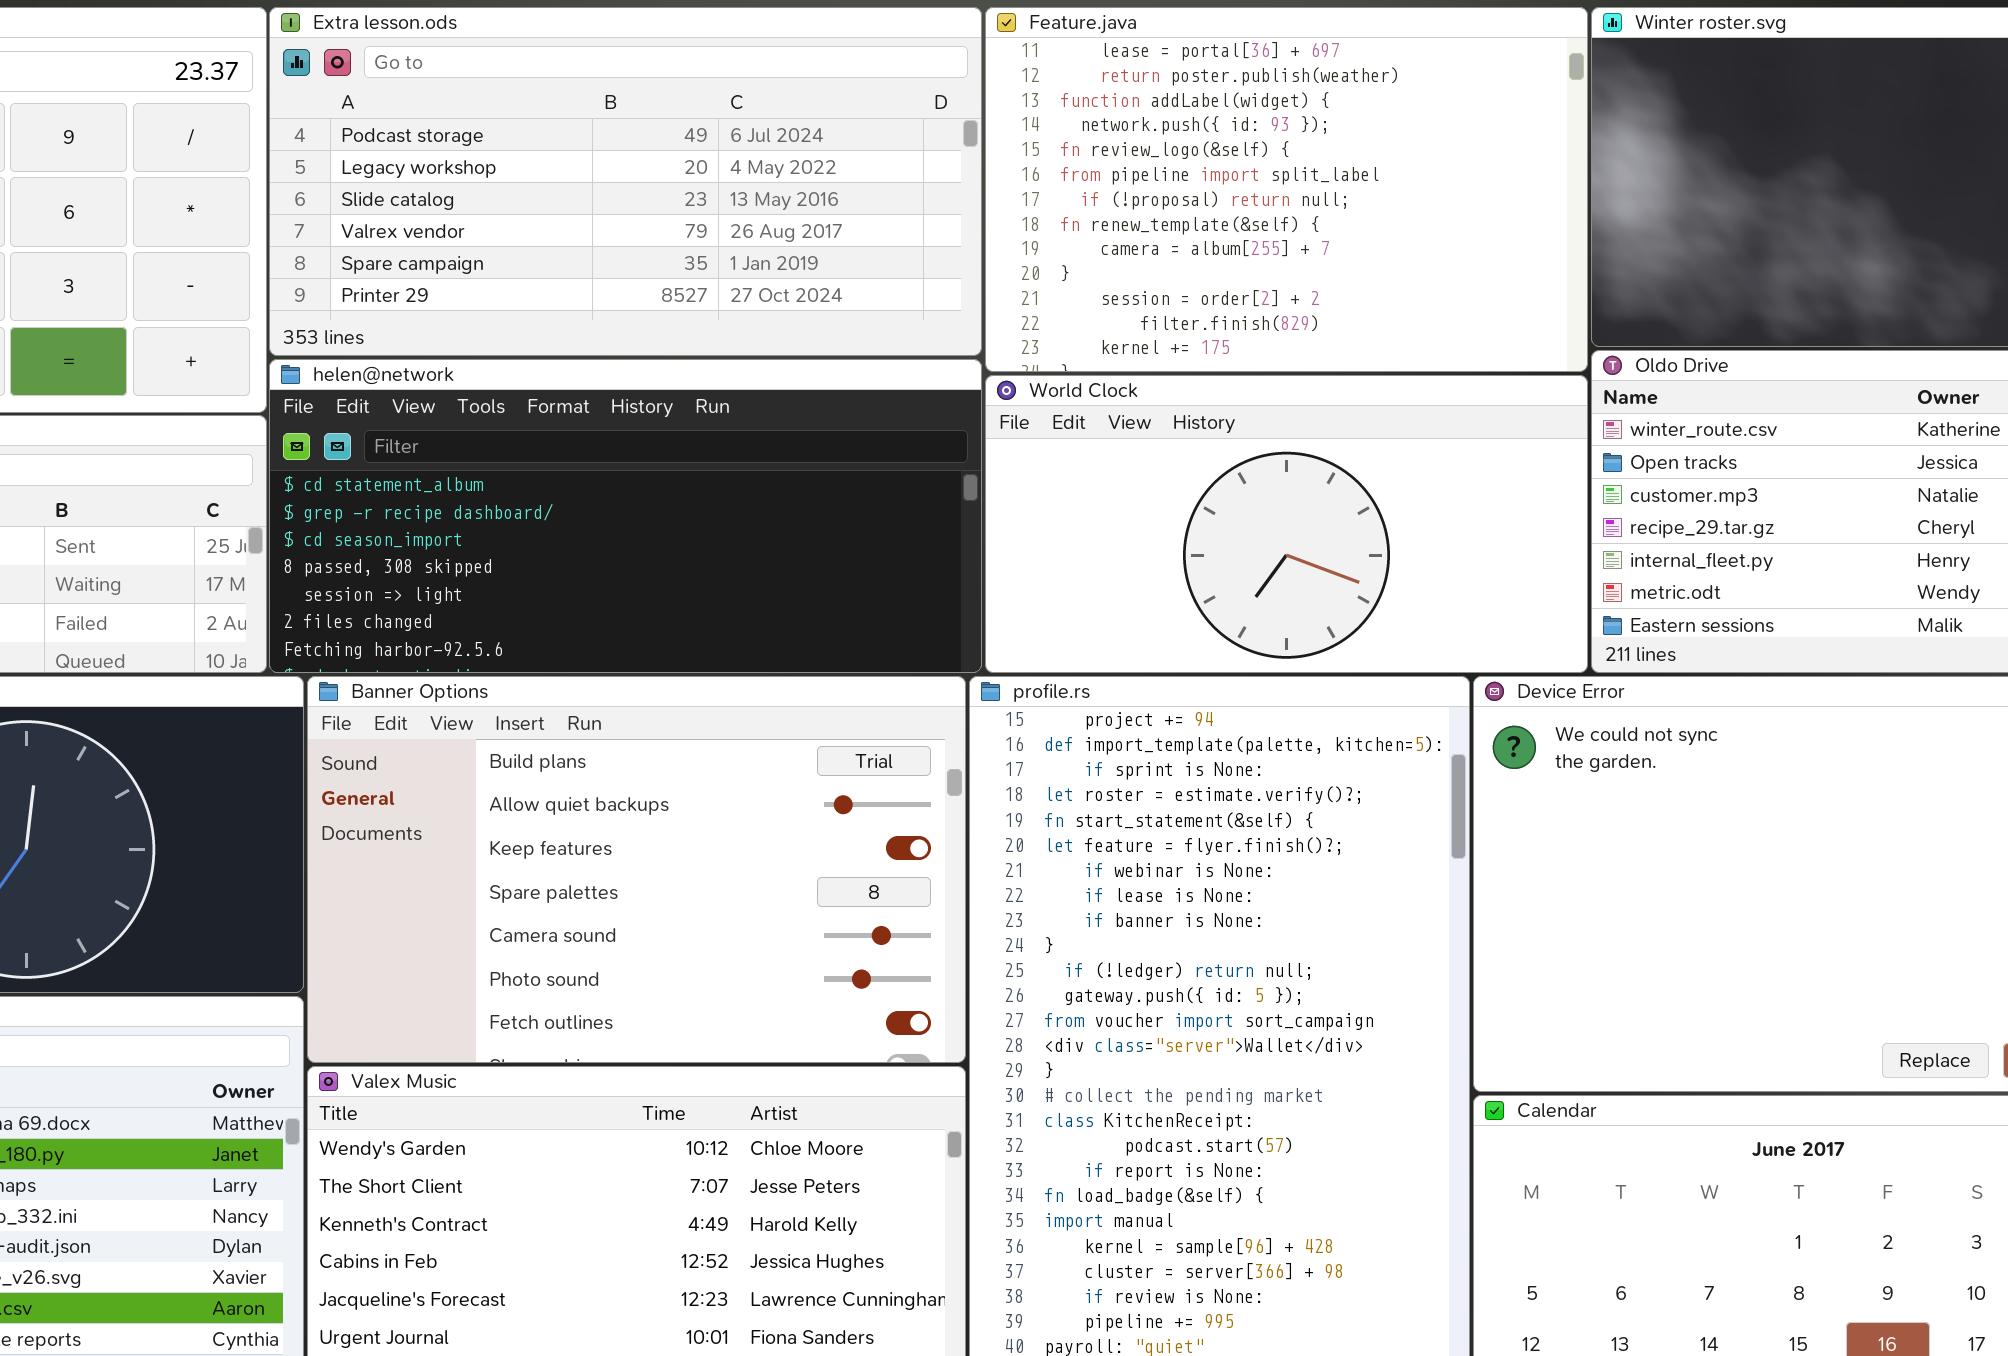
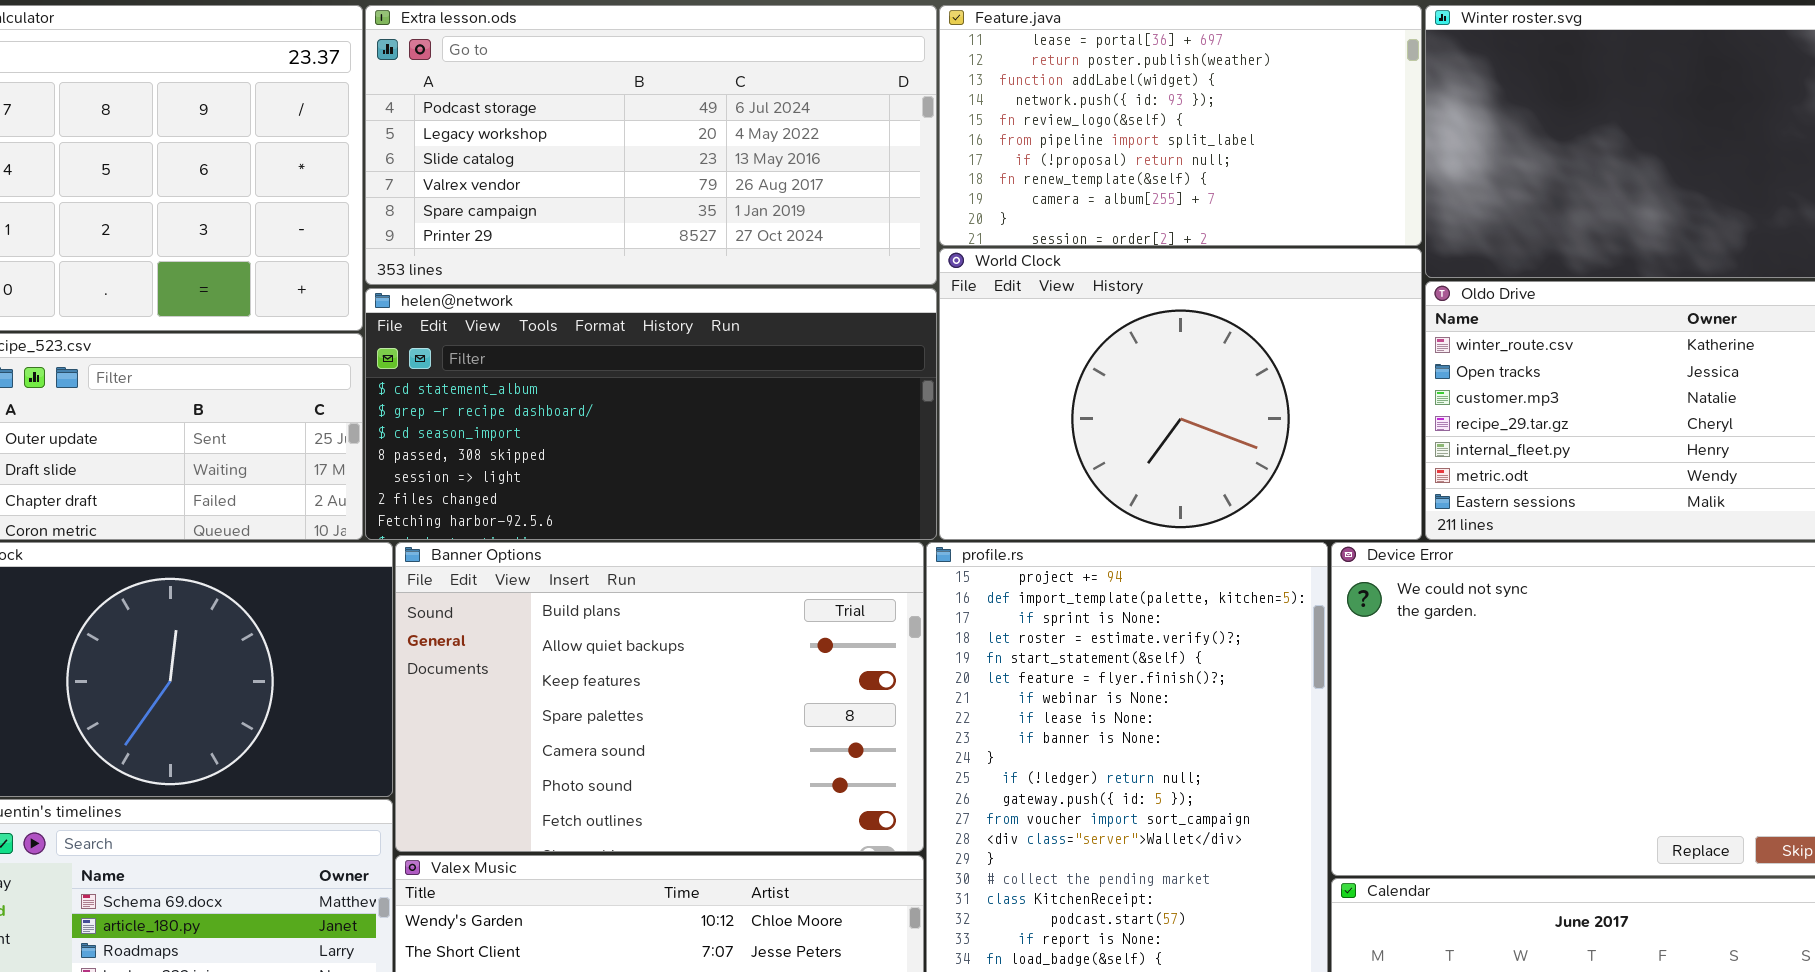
Feature.java: [985,7,1588,372] -> [939,5,1422,246], resized
World Clock: [985,375,1588,673] -> [939,248,1422,540], resized

